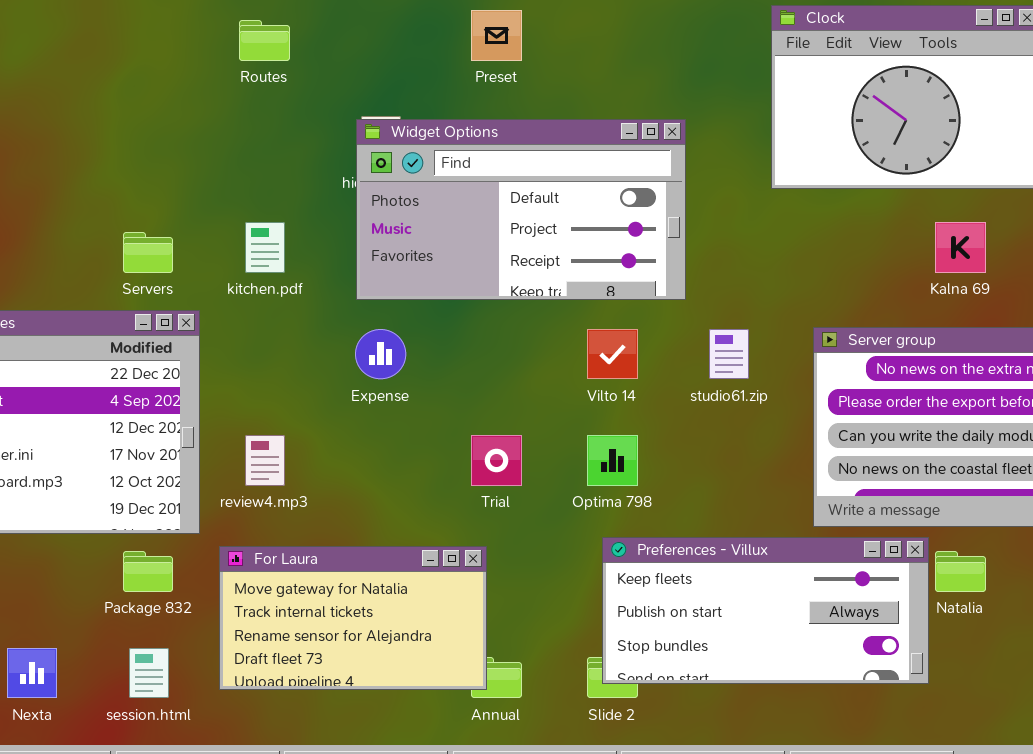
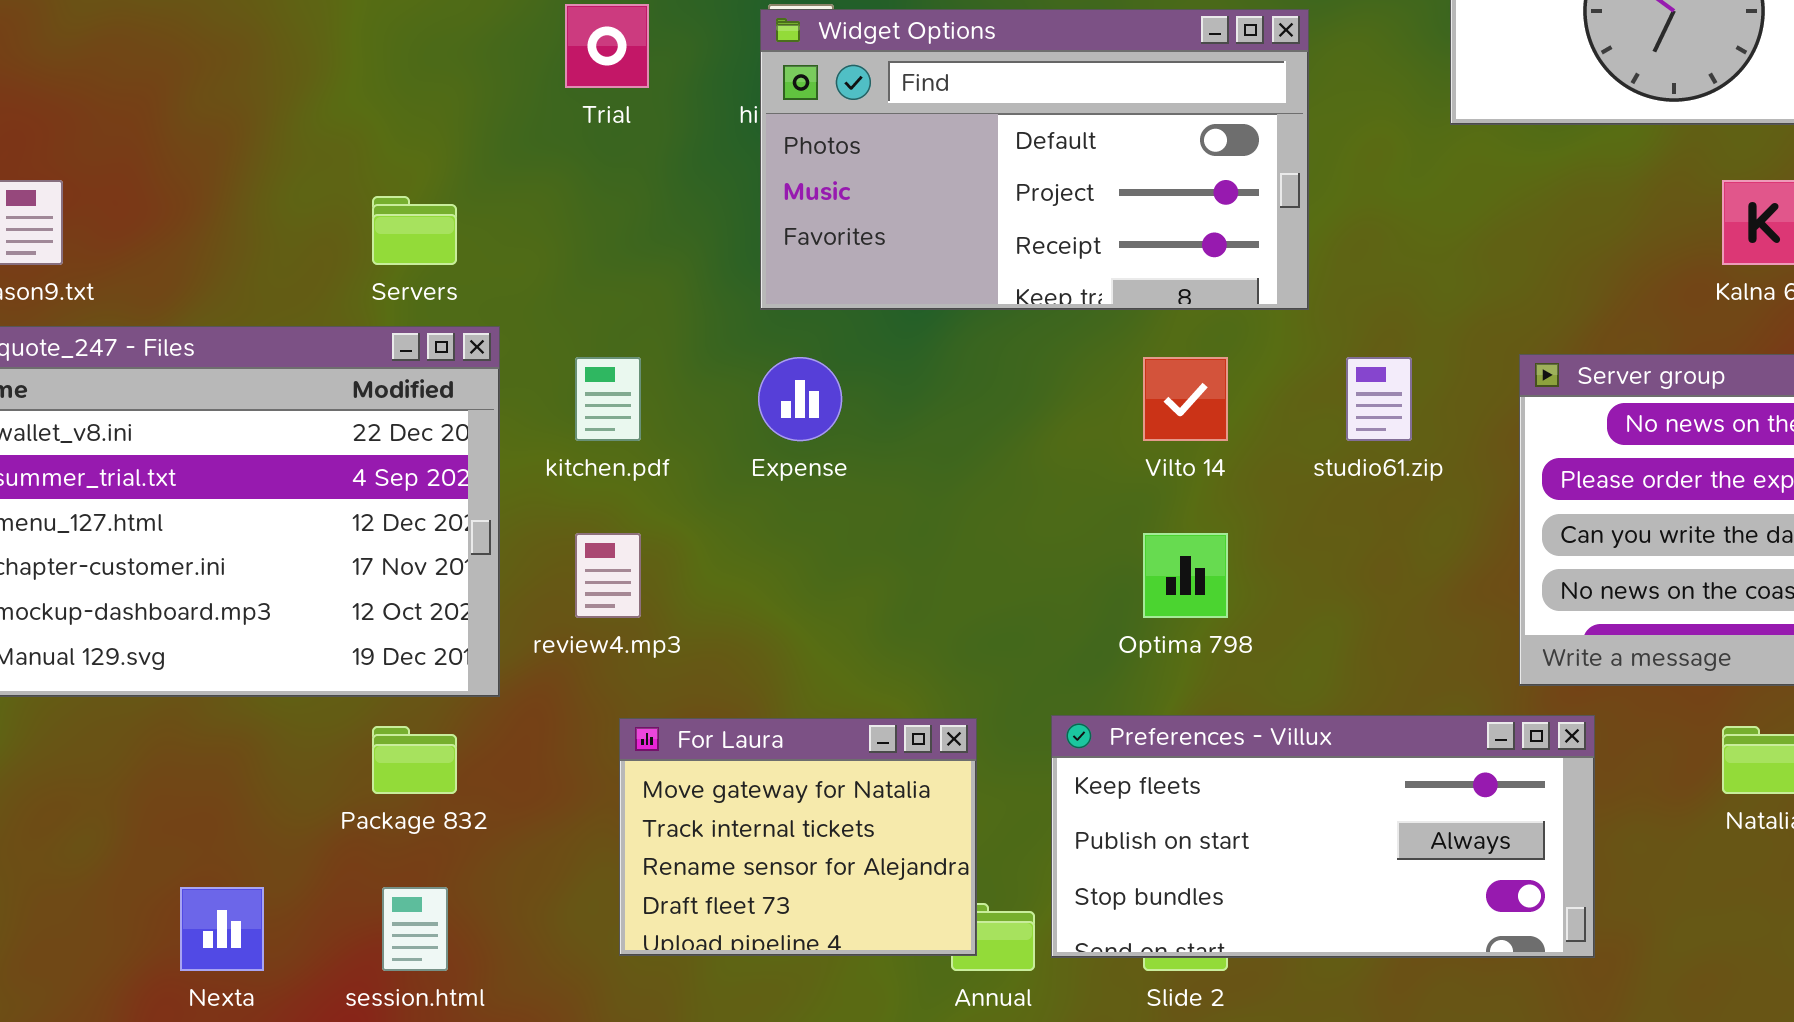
kitchen.pdf: [245,222,285,273] -> [575,357,641,441], moved
Trial: [471,435,522,486] -> [565,4,649,88], moved
Preferences - Villux: [602,537,929,684] -> [1051,715,1595,958], moved
For Laura: [219,546,487,690] -> [619,718,977,956], resized

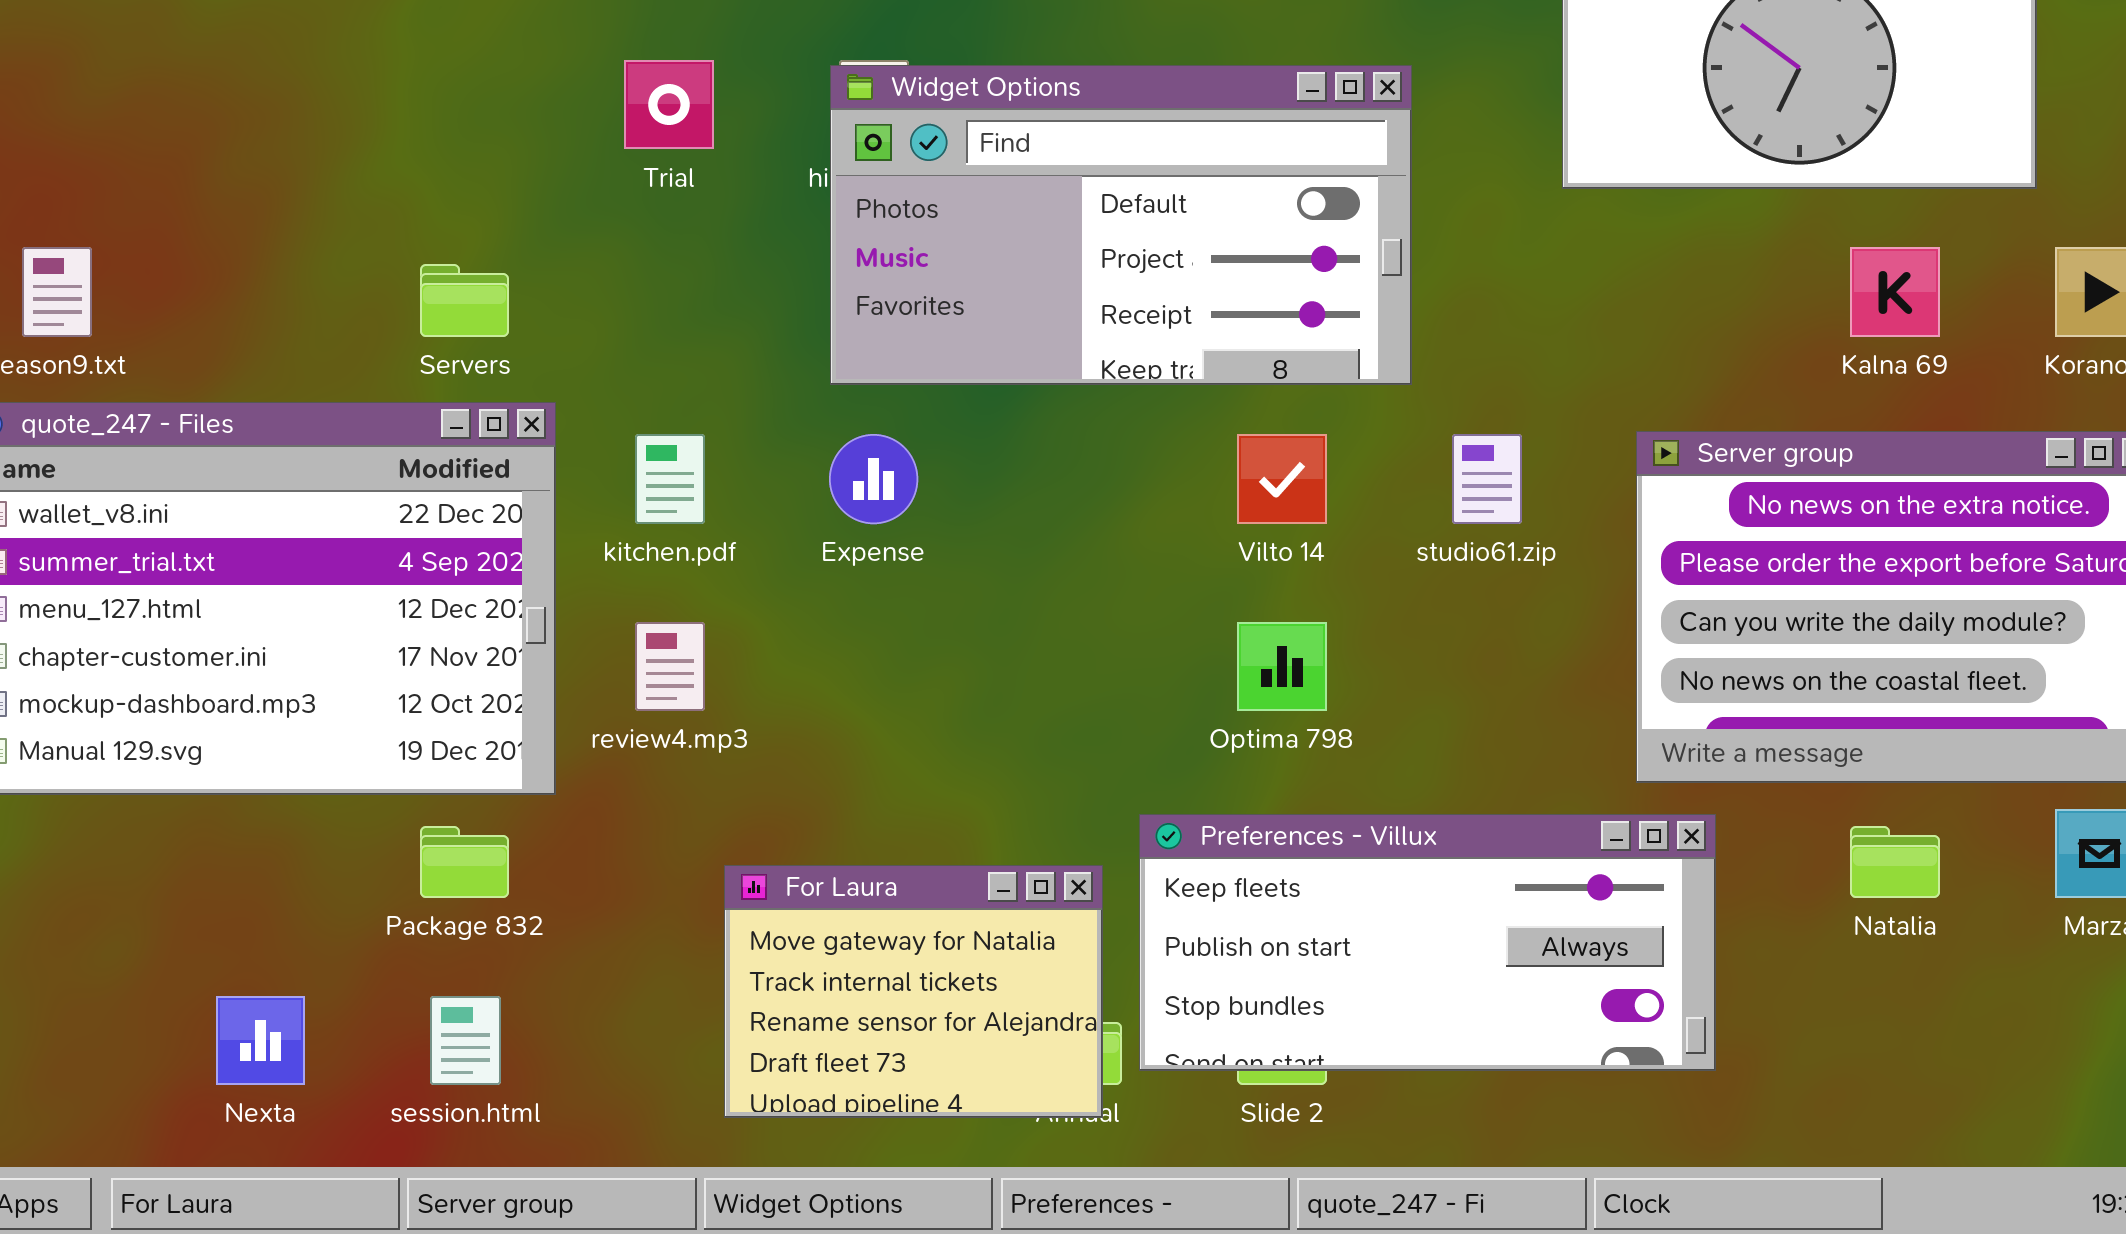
For Laura: [619,718,977,956] -> [724,865,1103,1118], moved

